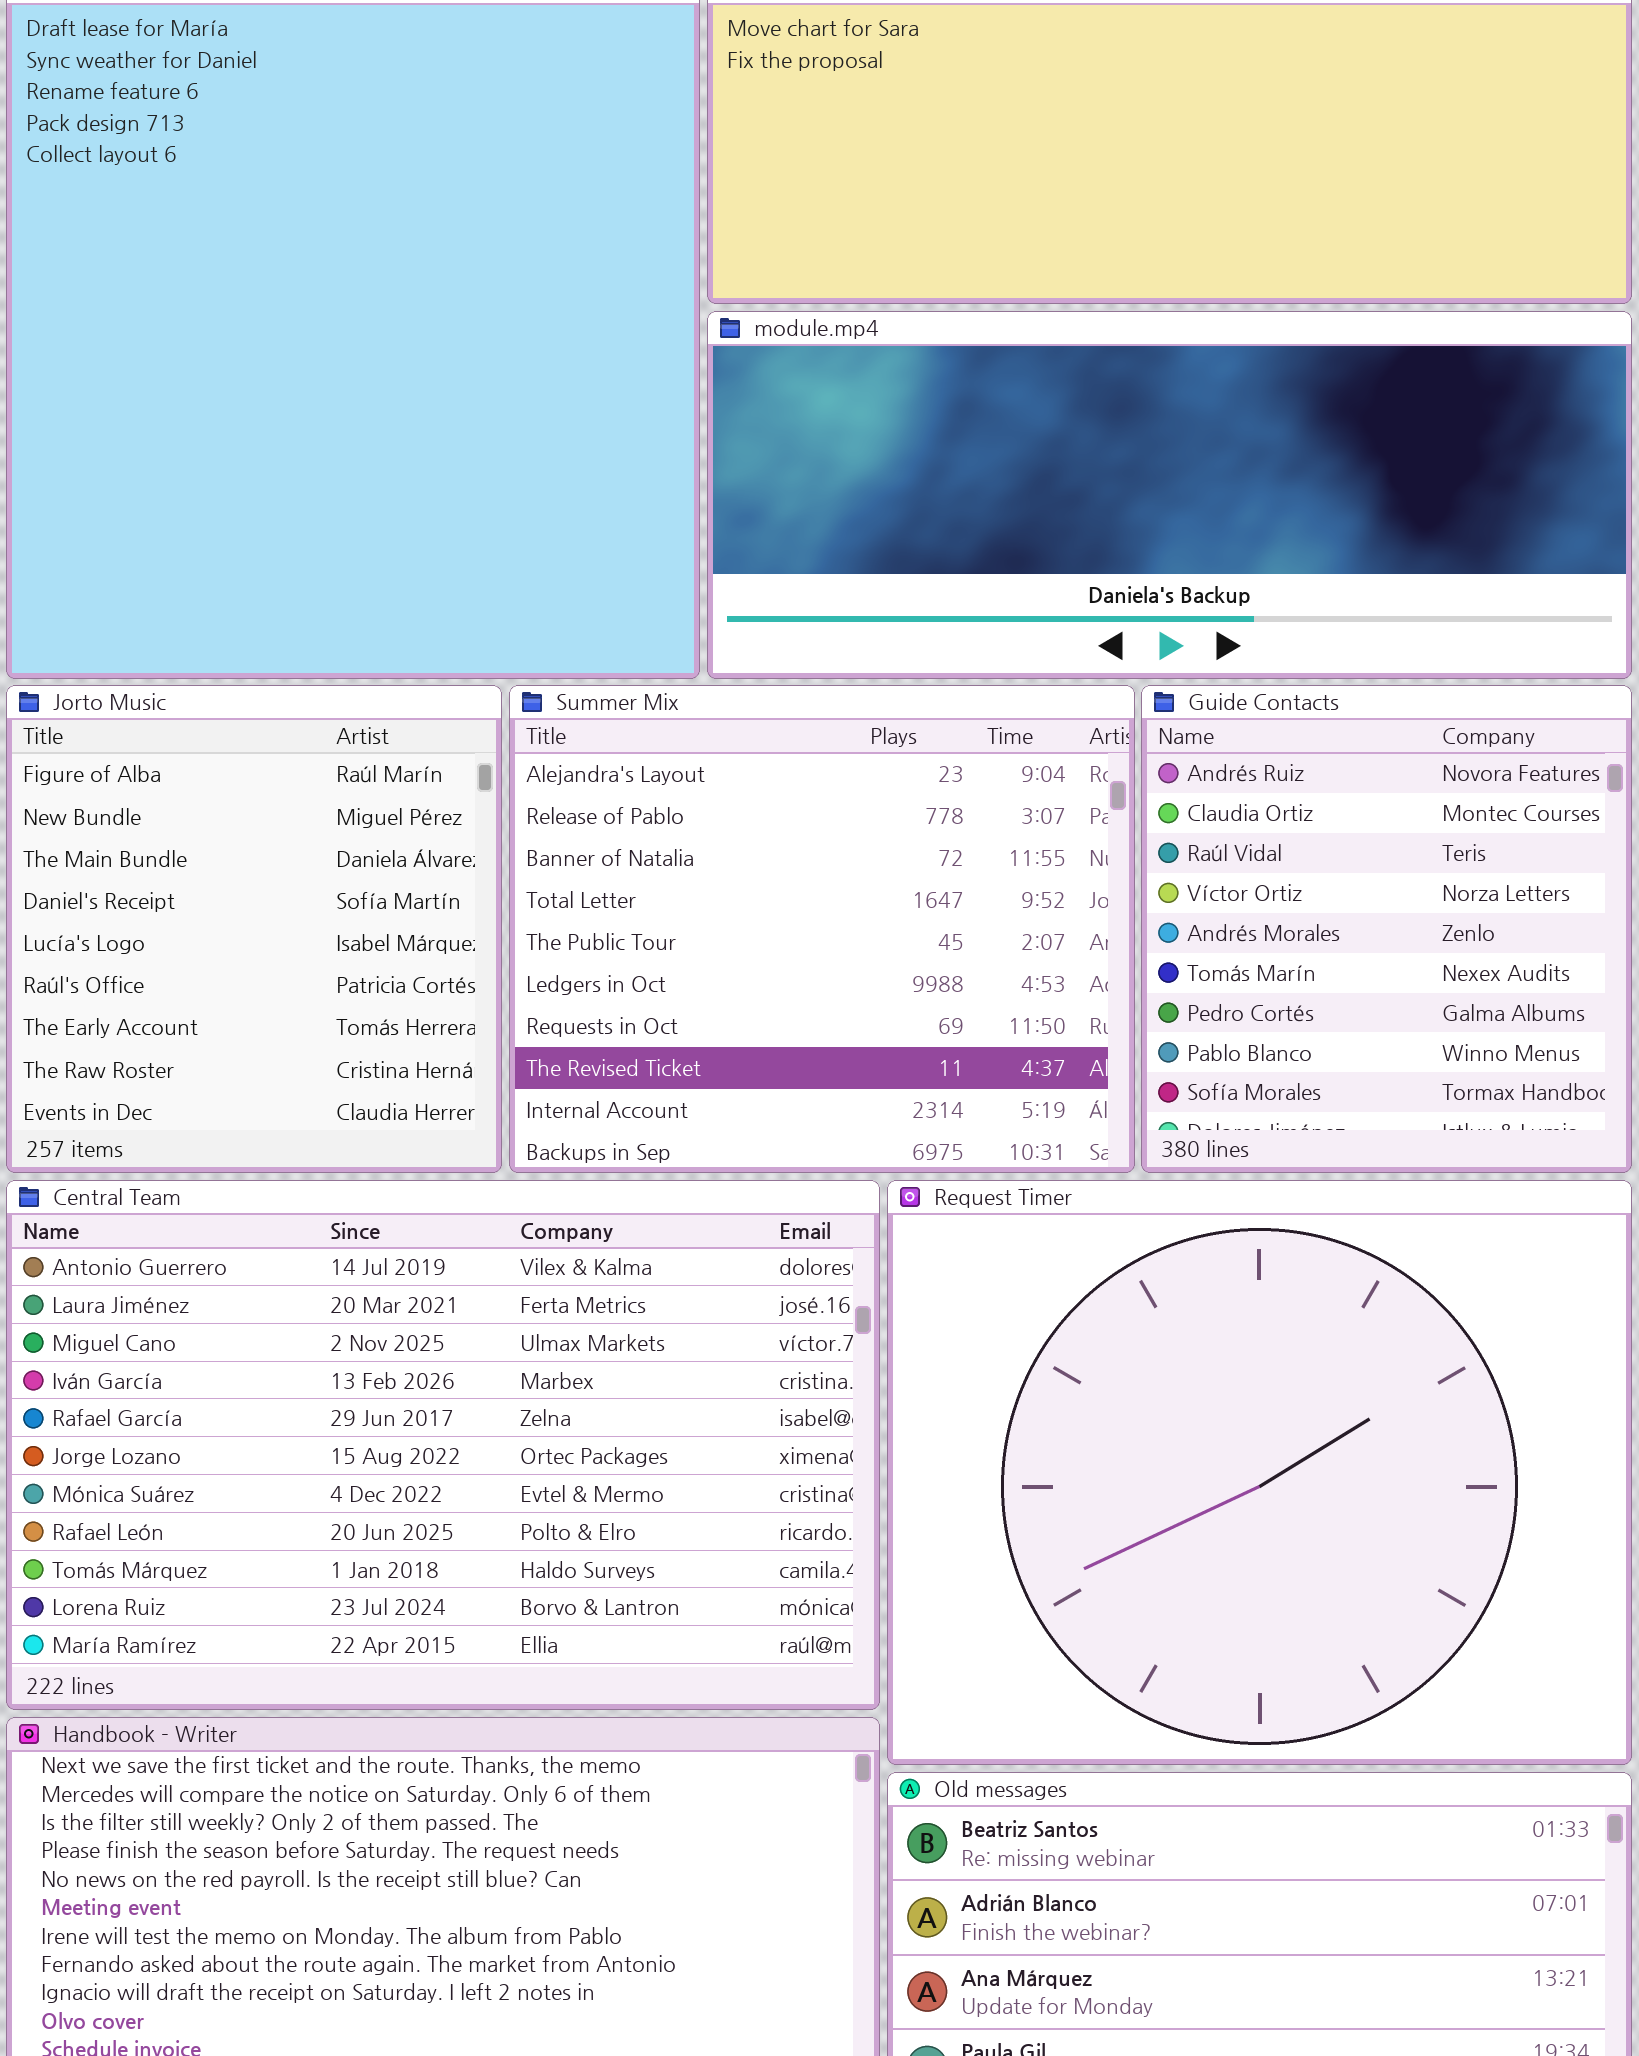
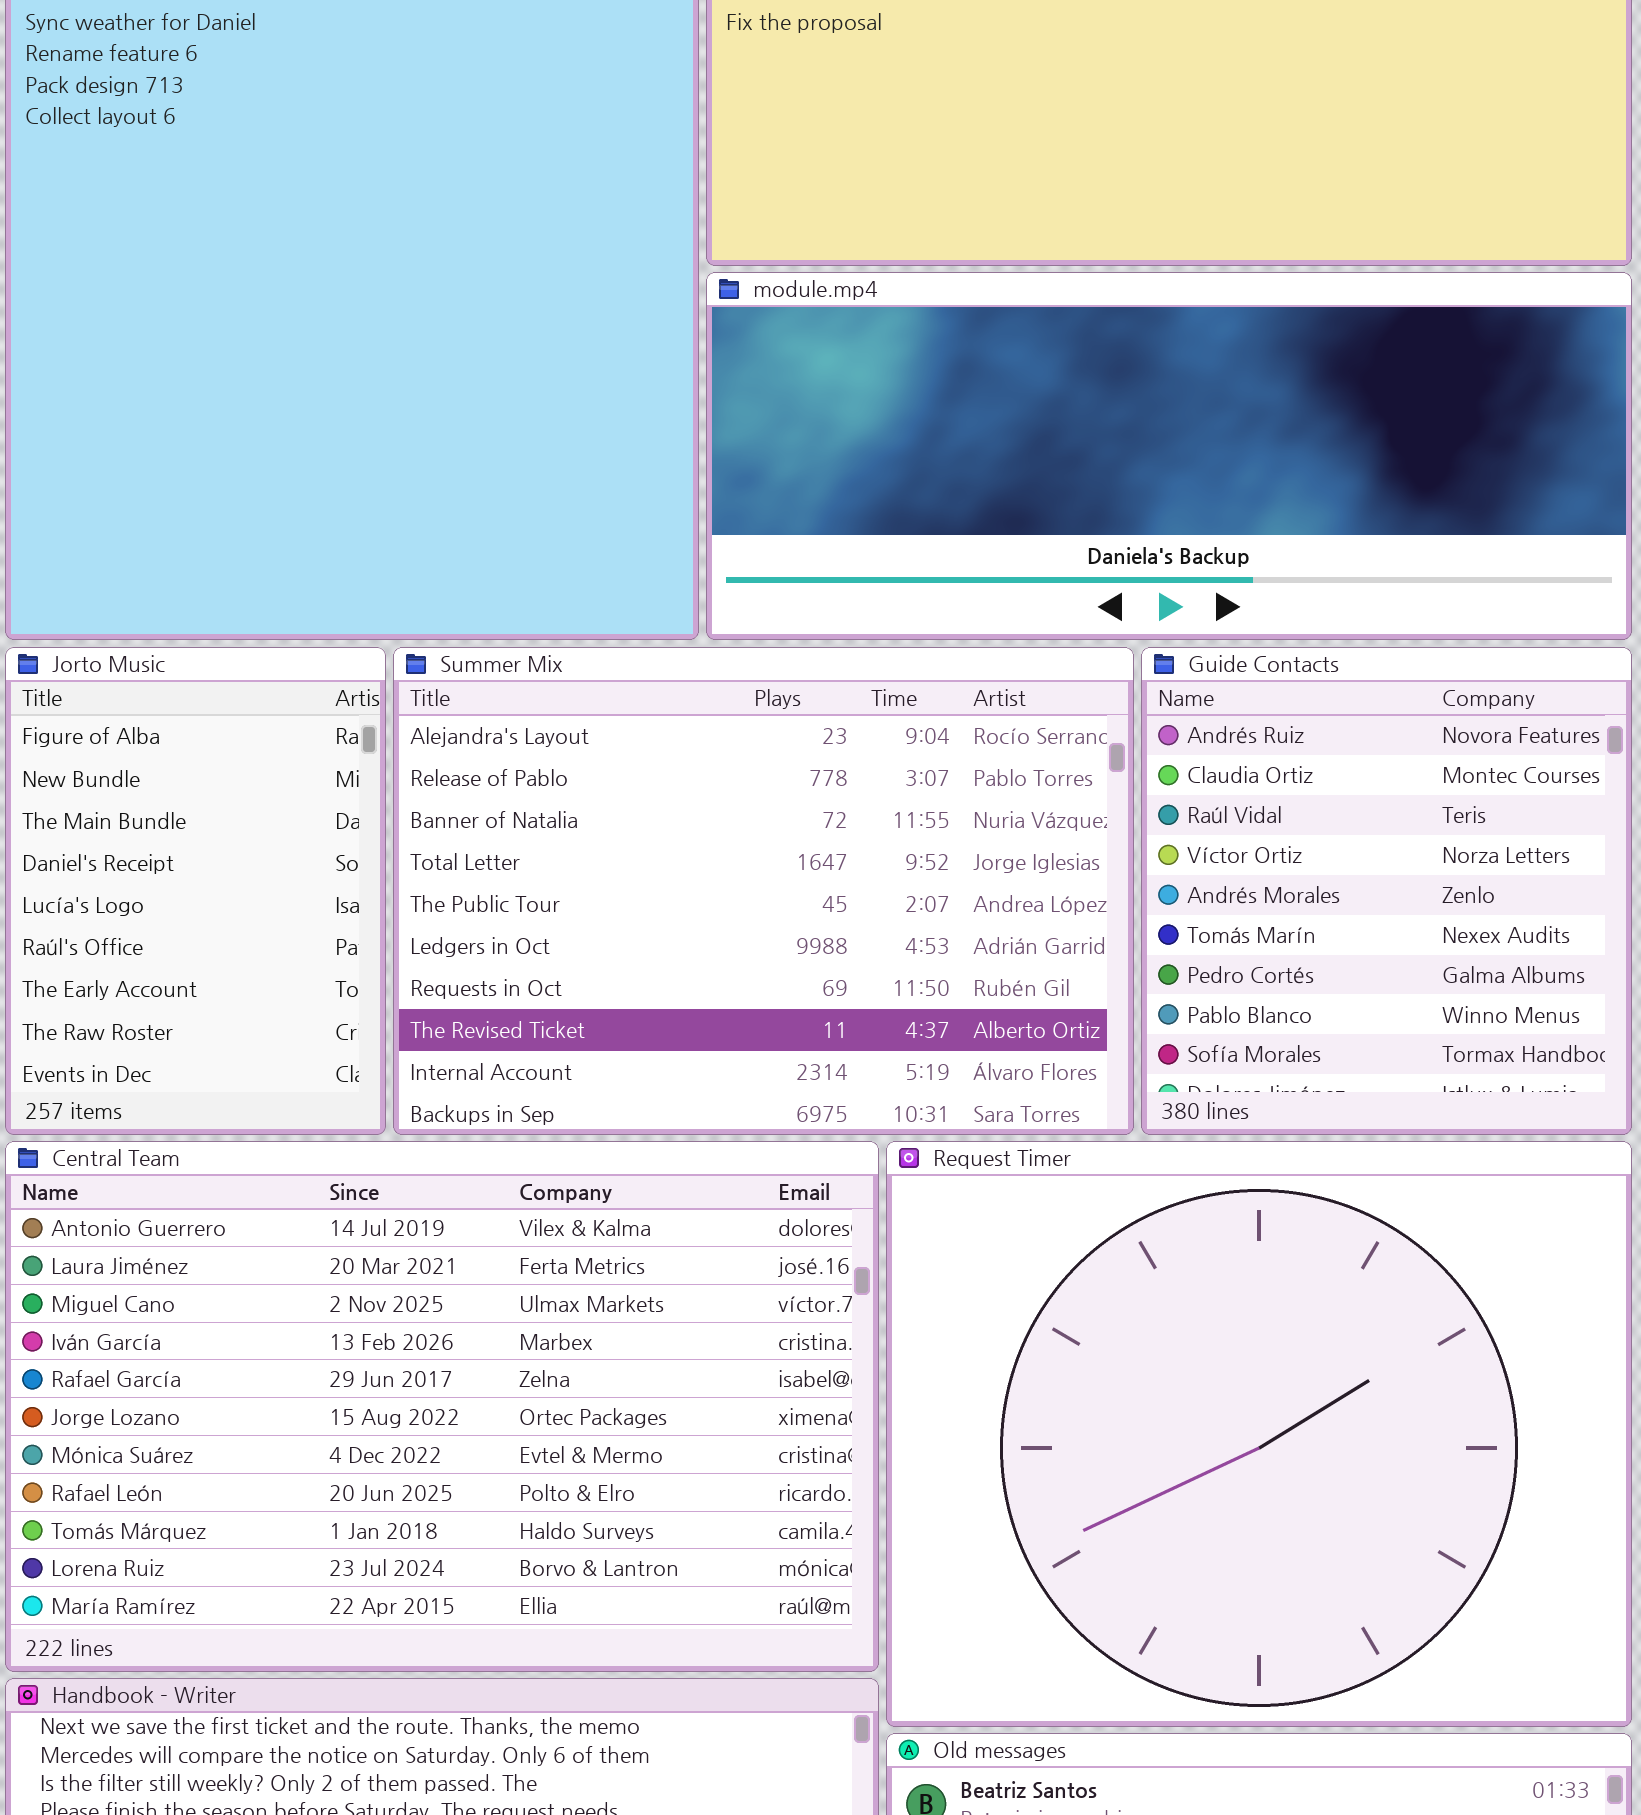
Jorto Music: [6,685,502,1173] -> [5,647,386,1135], resized
Summer Mix: [509,685,1135,1173] -> [393,647,1134,1135], resized

